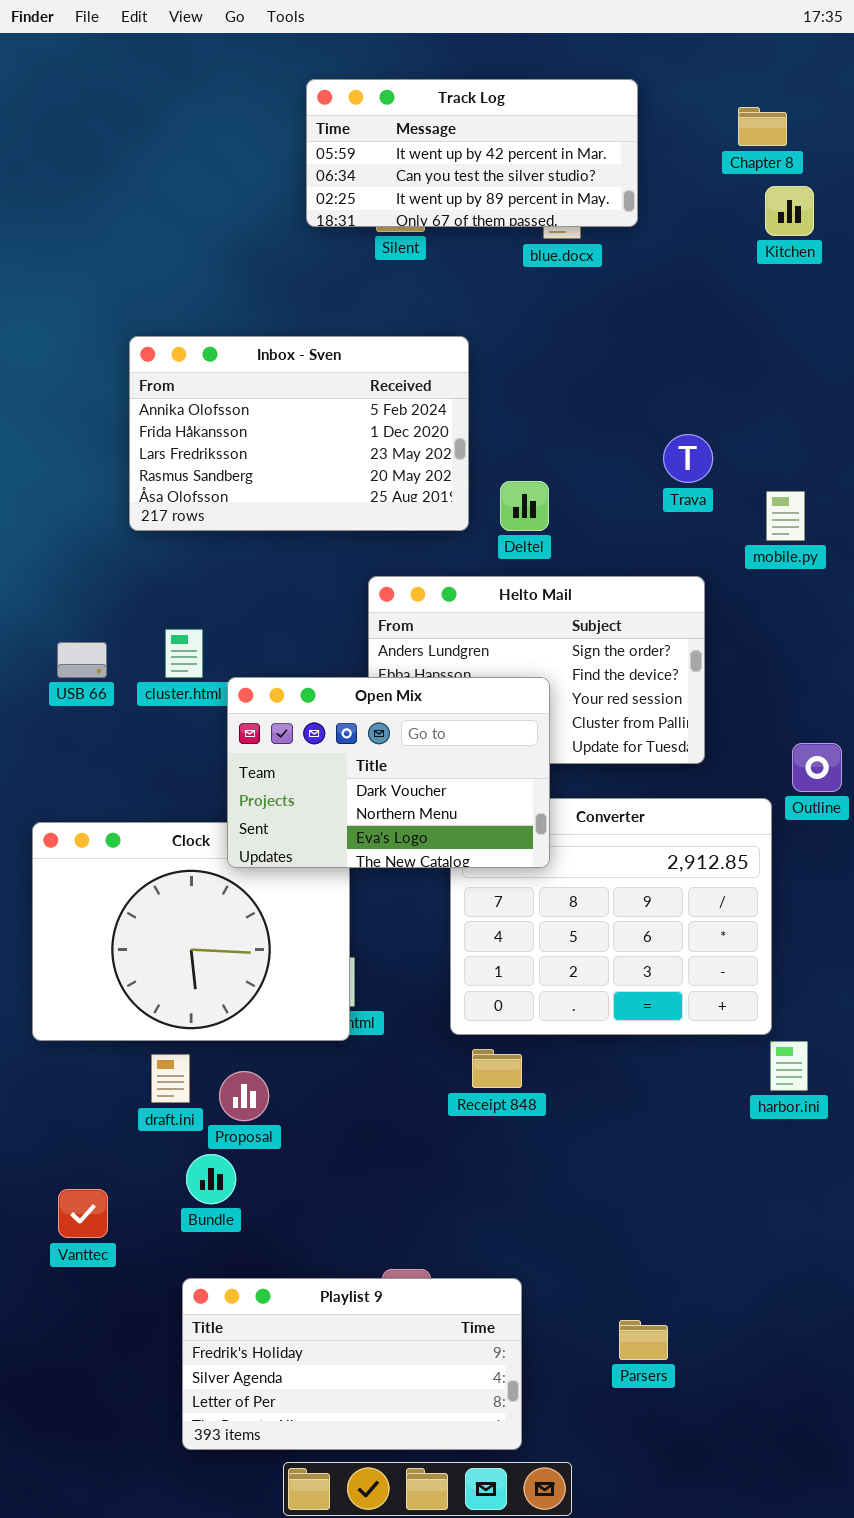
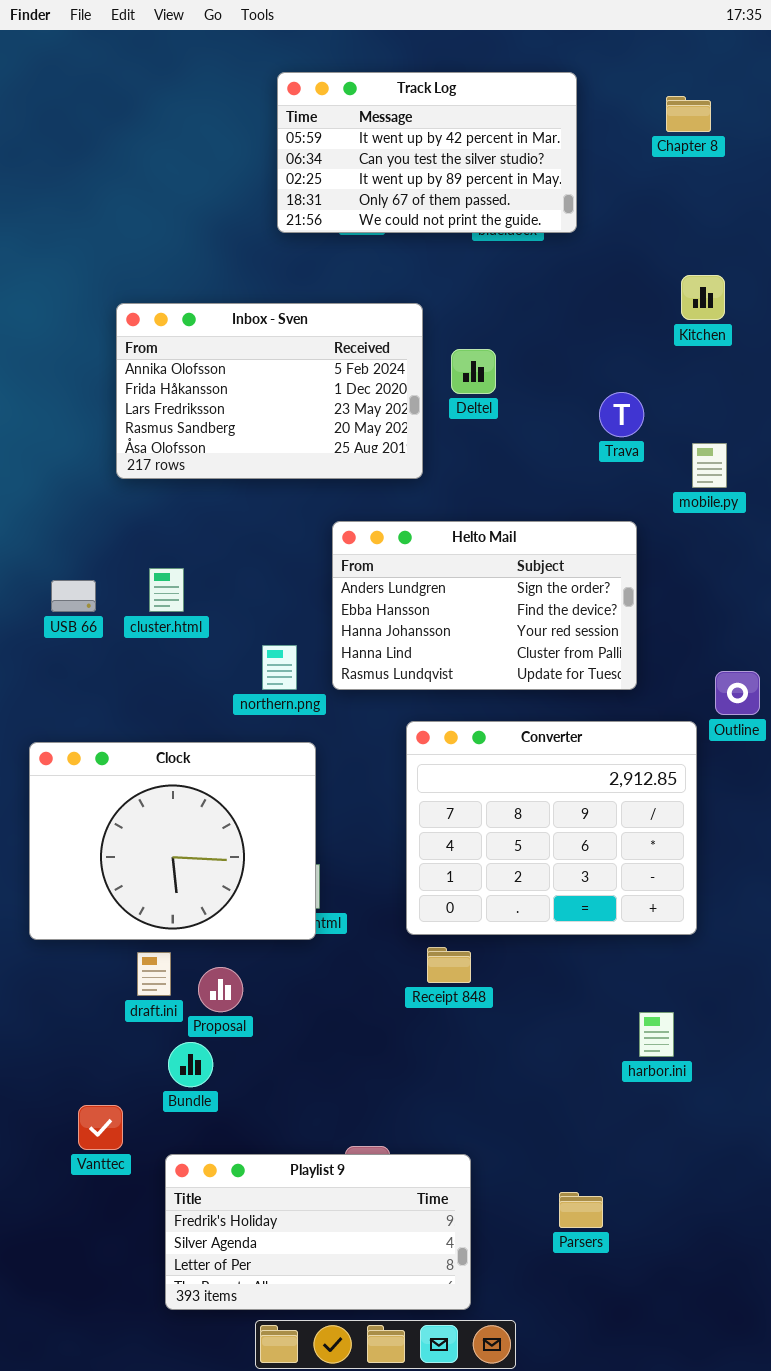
Track Log: [306,79,638,227] -> [277,72,577,233], resized
Kitchen: [765,186,814,236] -> [681,275,725,320], moved
Deltel: [500,481,549,531] -> [451,349,496,394], moved
Open Mix: [227,677,550,868] -> none, closed
harbor.ini: [770,1041,808,1091] -> [639,1012,674,1057], moved
Vanttec: [58,1189,108,1238] -> [78,1105,123,1150], moved

